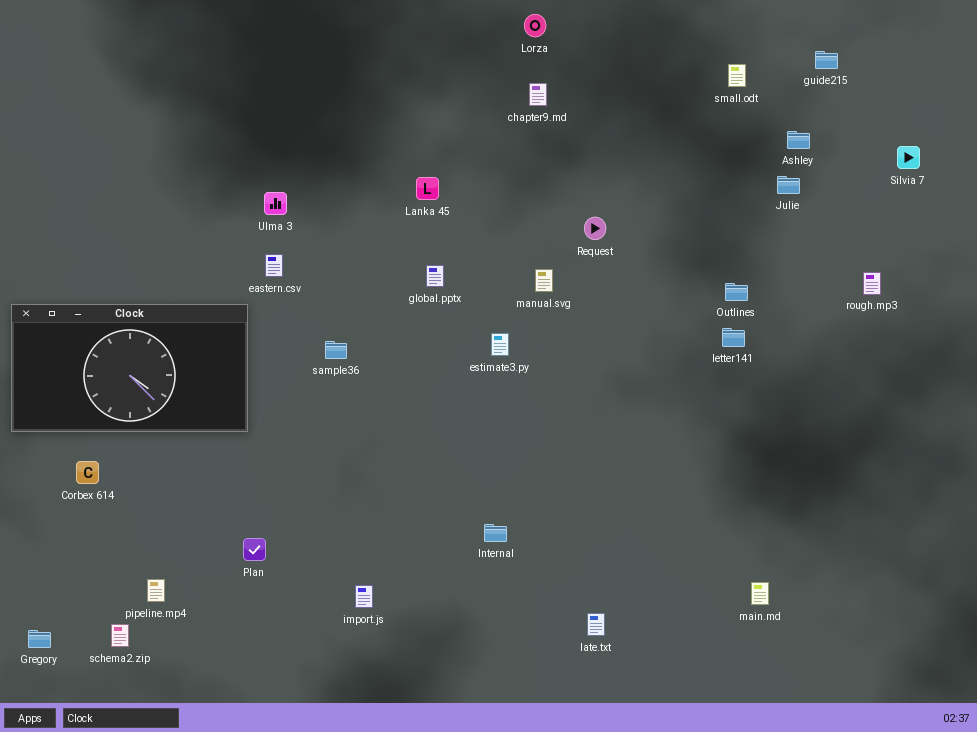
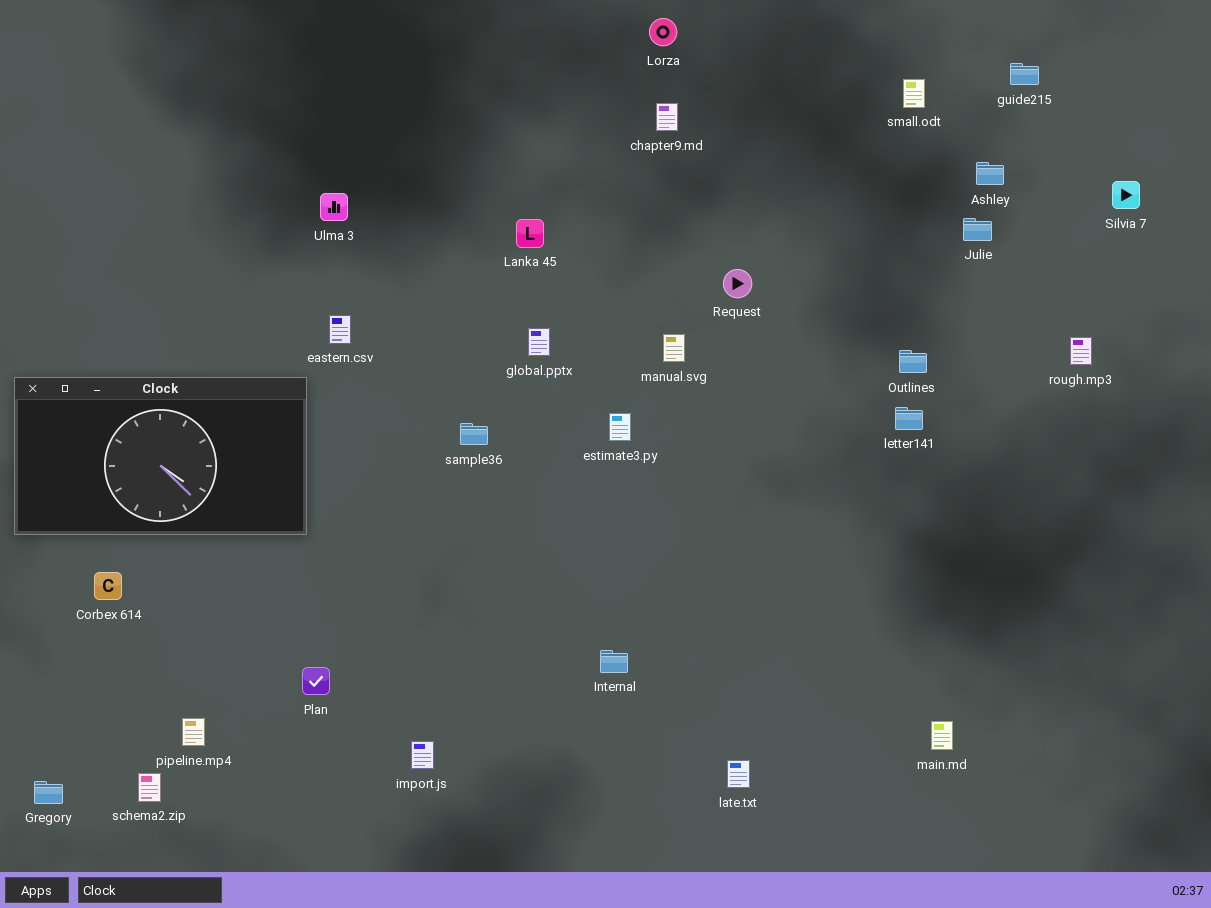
Ulma 3: [264,192,287,215] -> [320,193,348,221], moved
sample36: [325,341,347,359] -> [460,423,488,445], moved
import.js: [355,585,373,608] -> [411,741,434,769], moved

